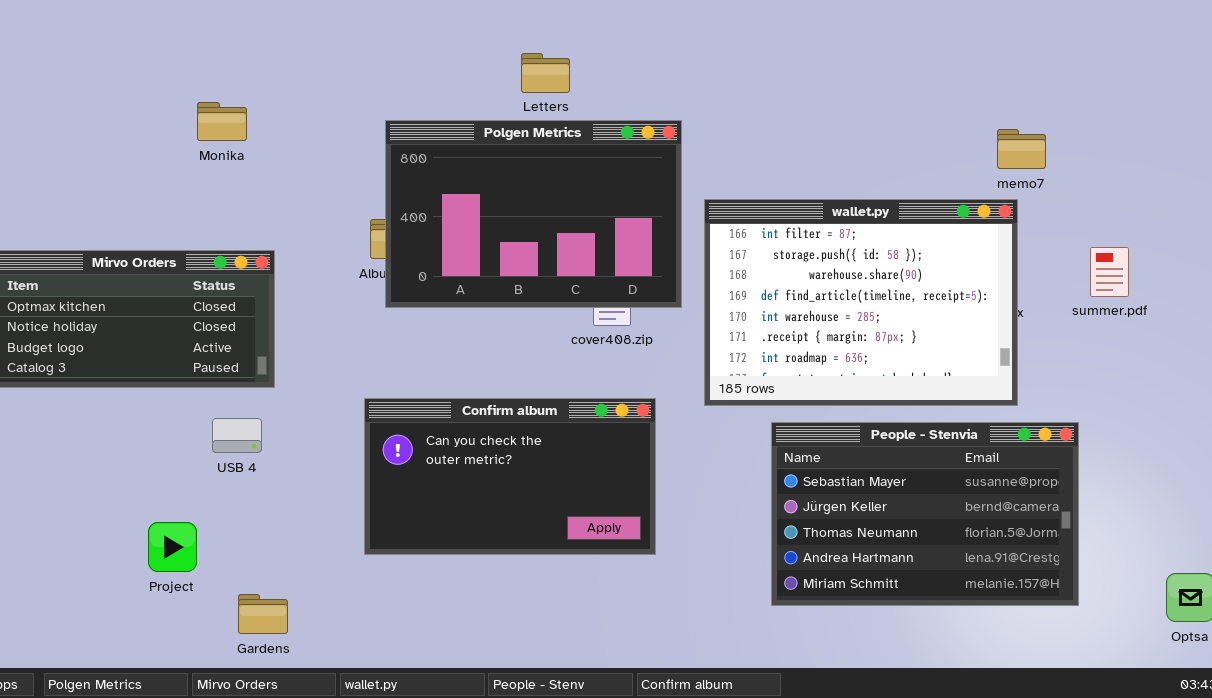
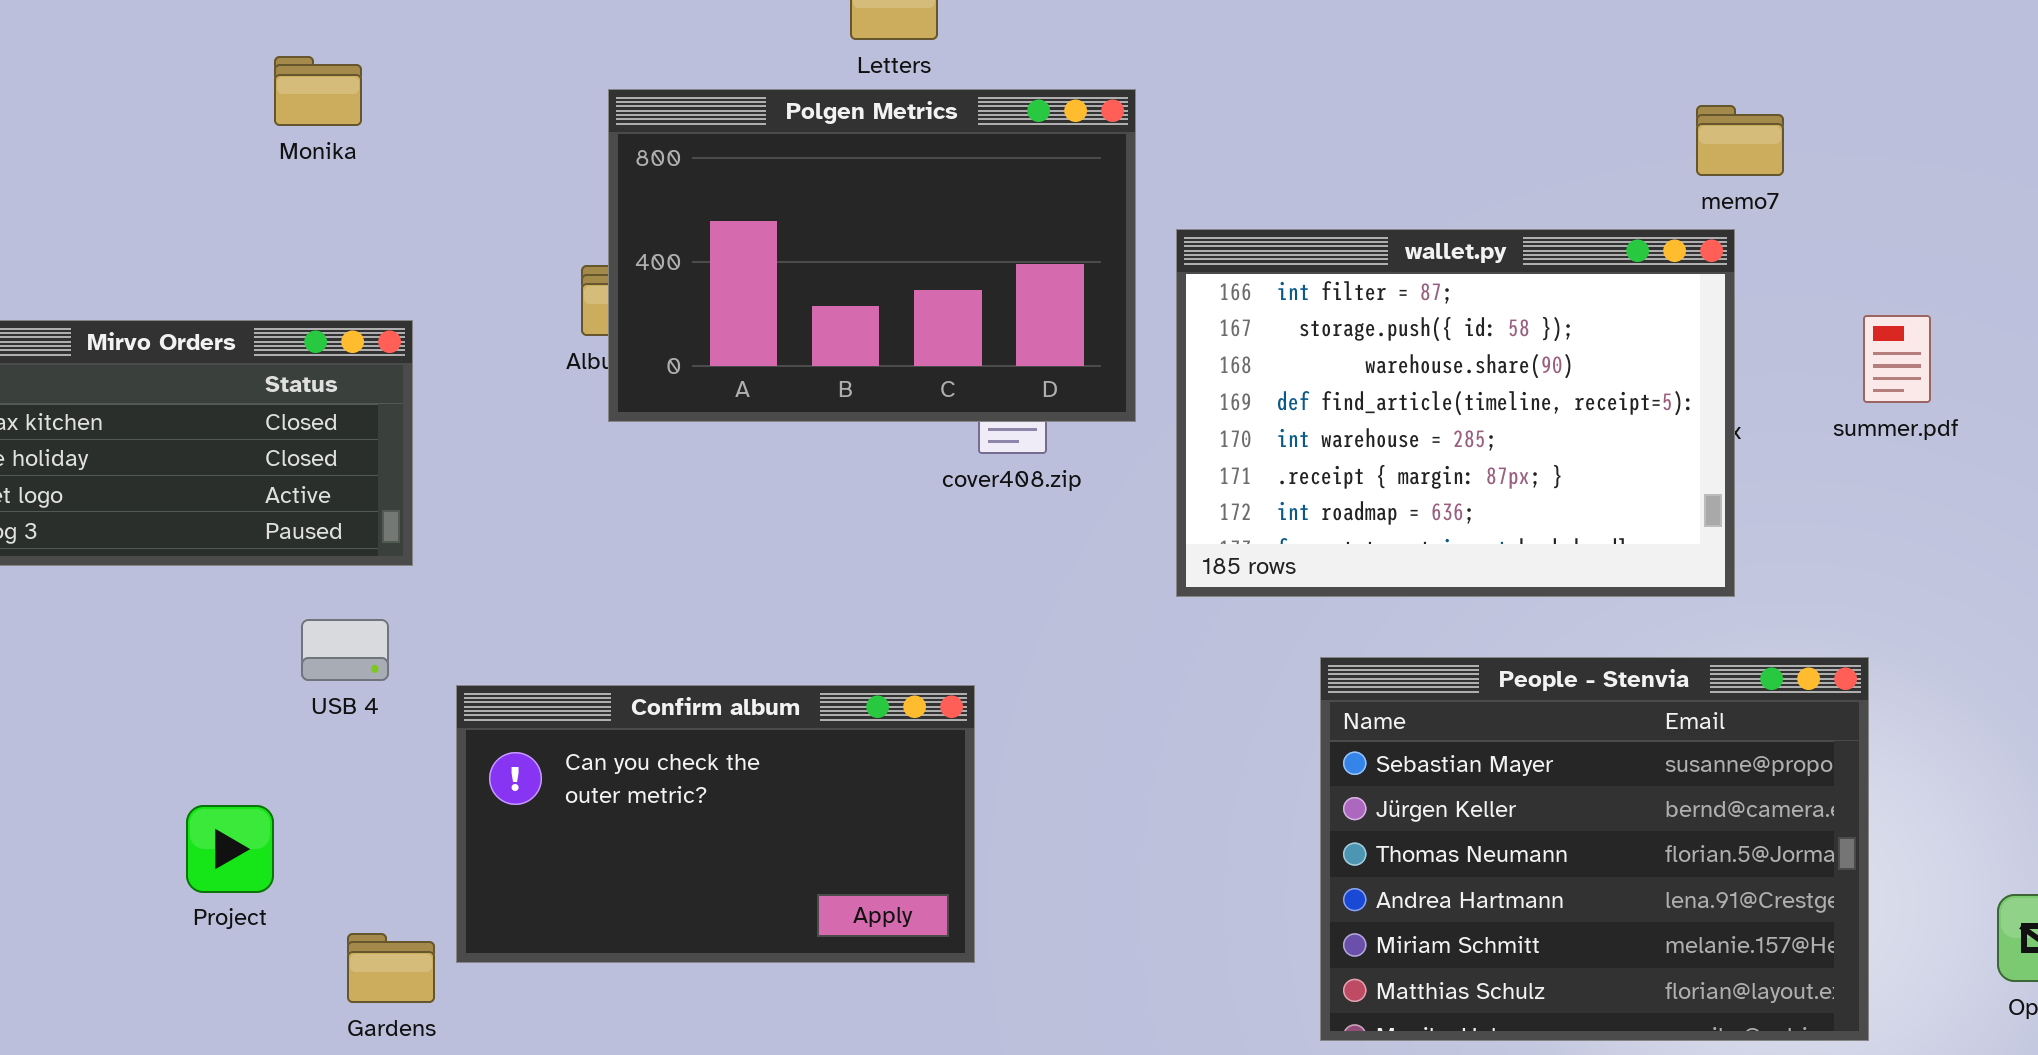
Confirm album: [364,398,656,555] -> [456,685,975,963], moved
People - Stenvia: [771,422,1079,606] -> [1320,657,1869,1041], moved, resized

